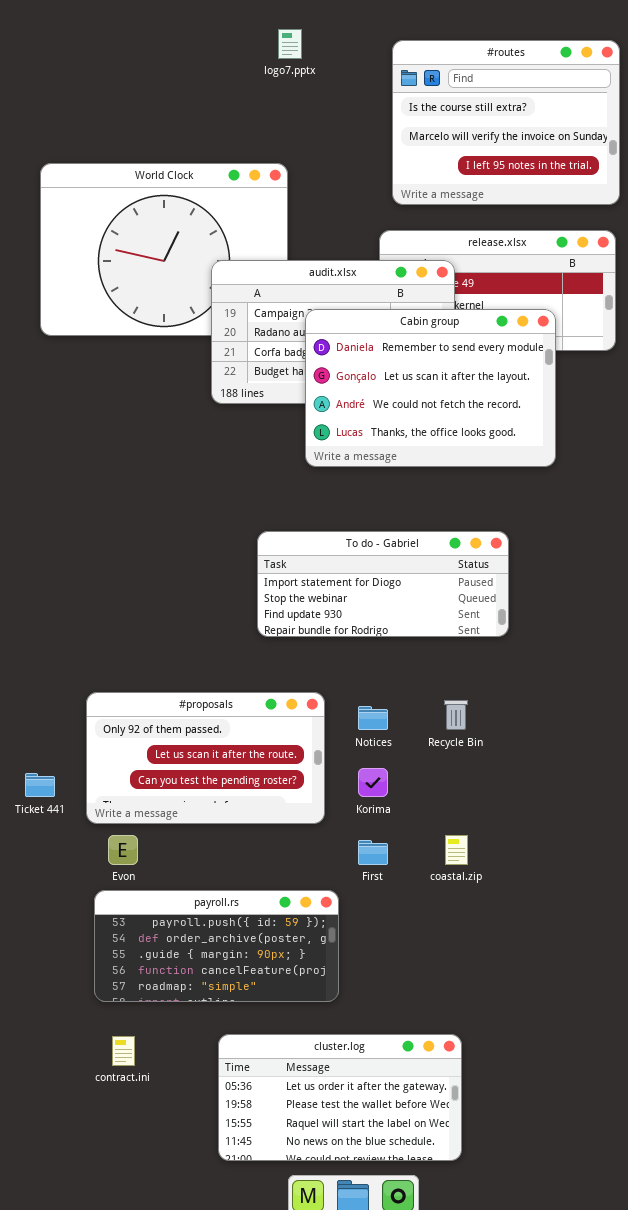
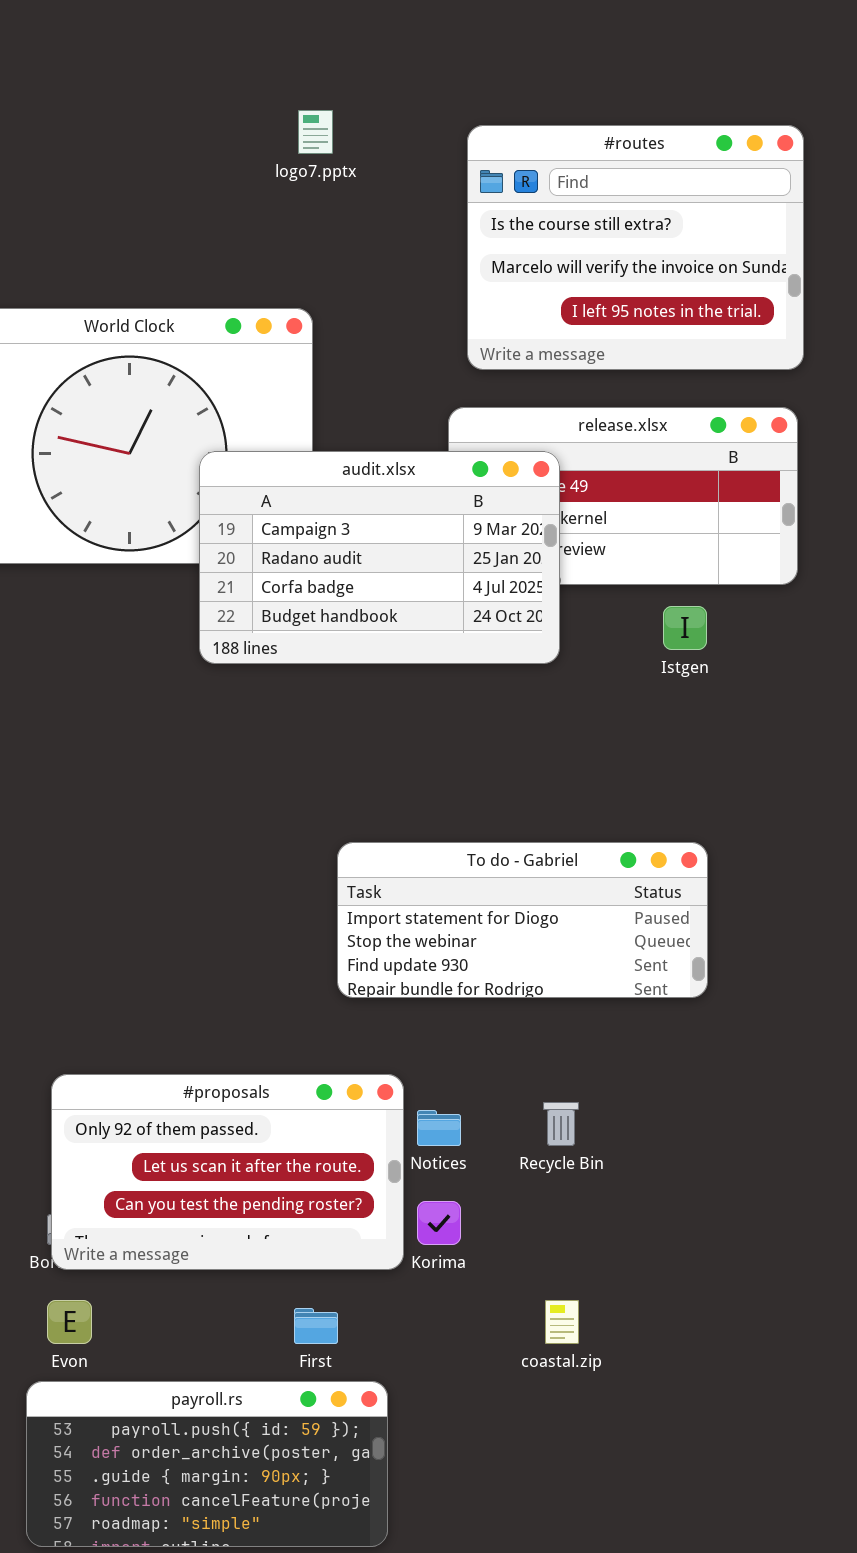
Cabin group: [305,309,556,467] -> none, closed
To do - Gabriel: [257,531,509,637] -> [337,842,708,998], moved
#proposals: [86,692,325,824] -> [51,1074,404,1270], moved
First: [358,840,388,865] -> [294,1308,338,1344], moved

